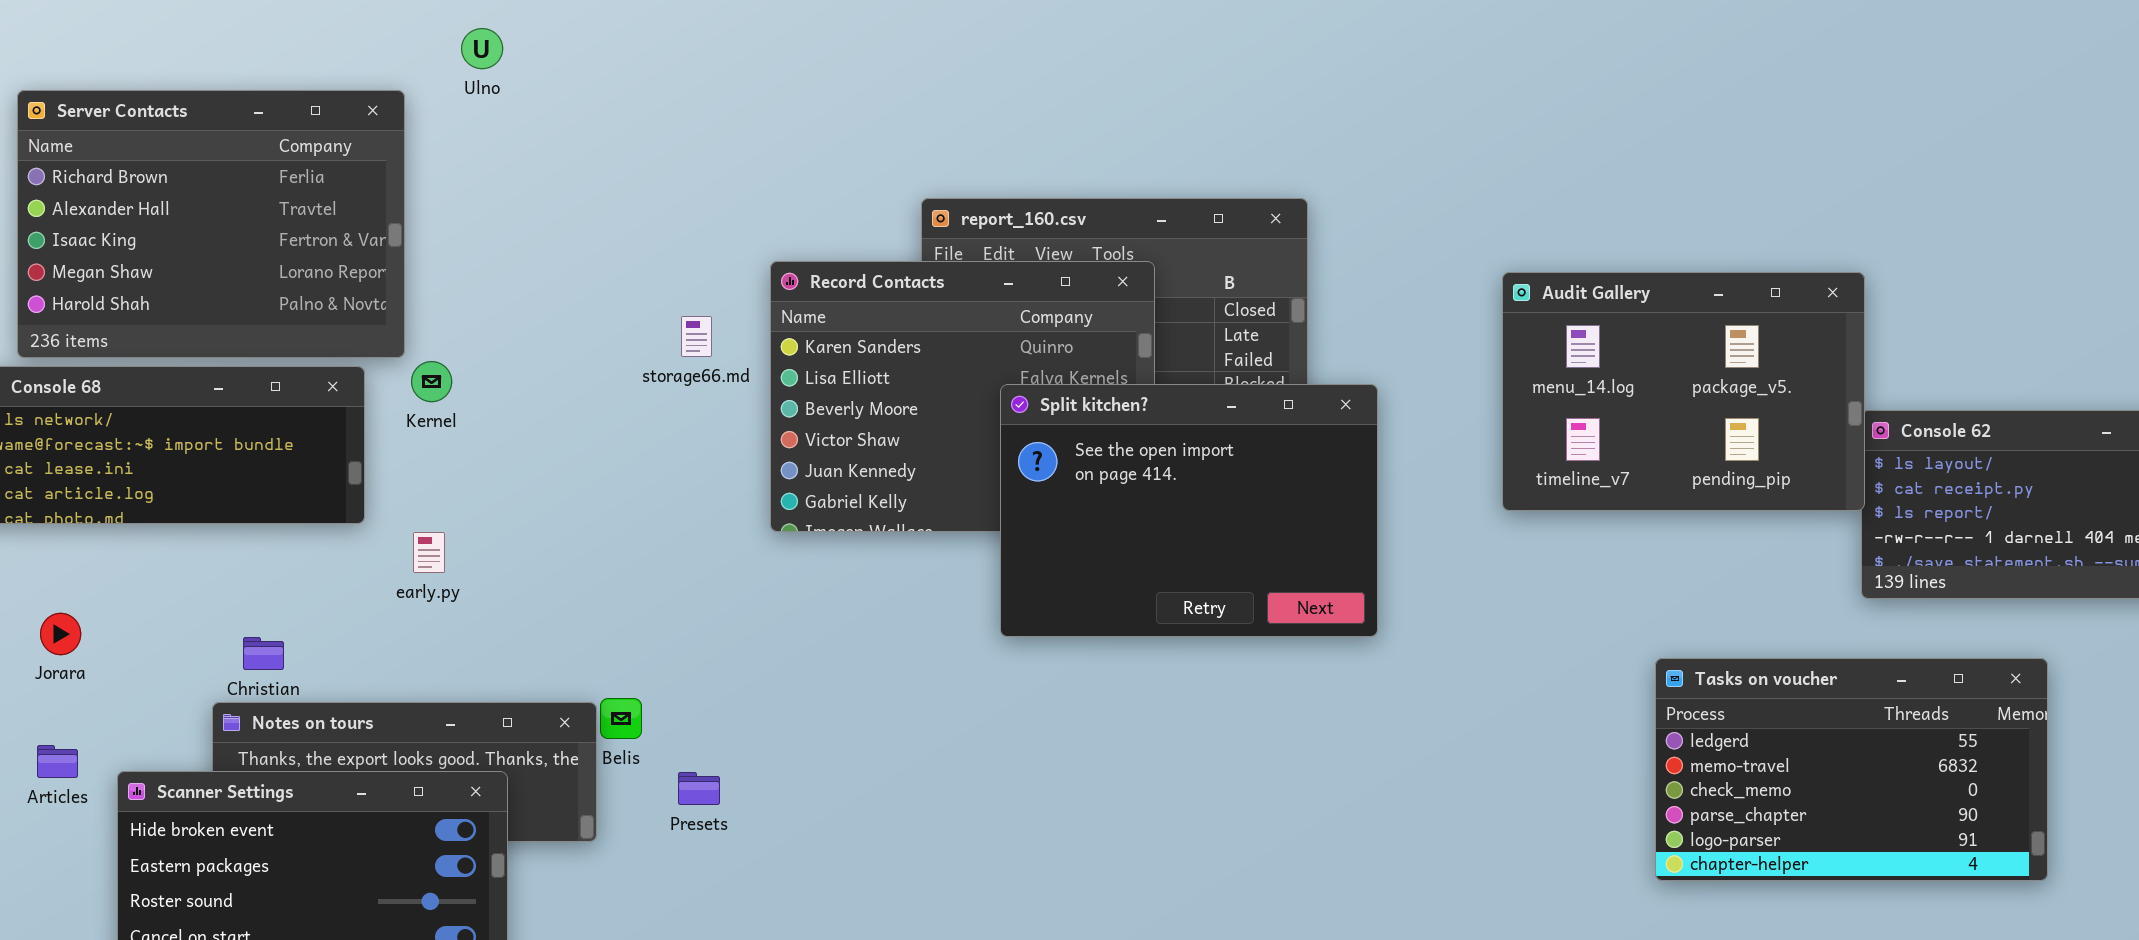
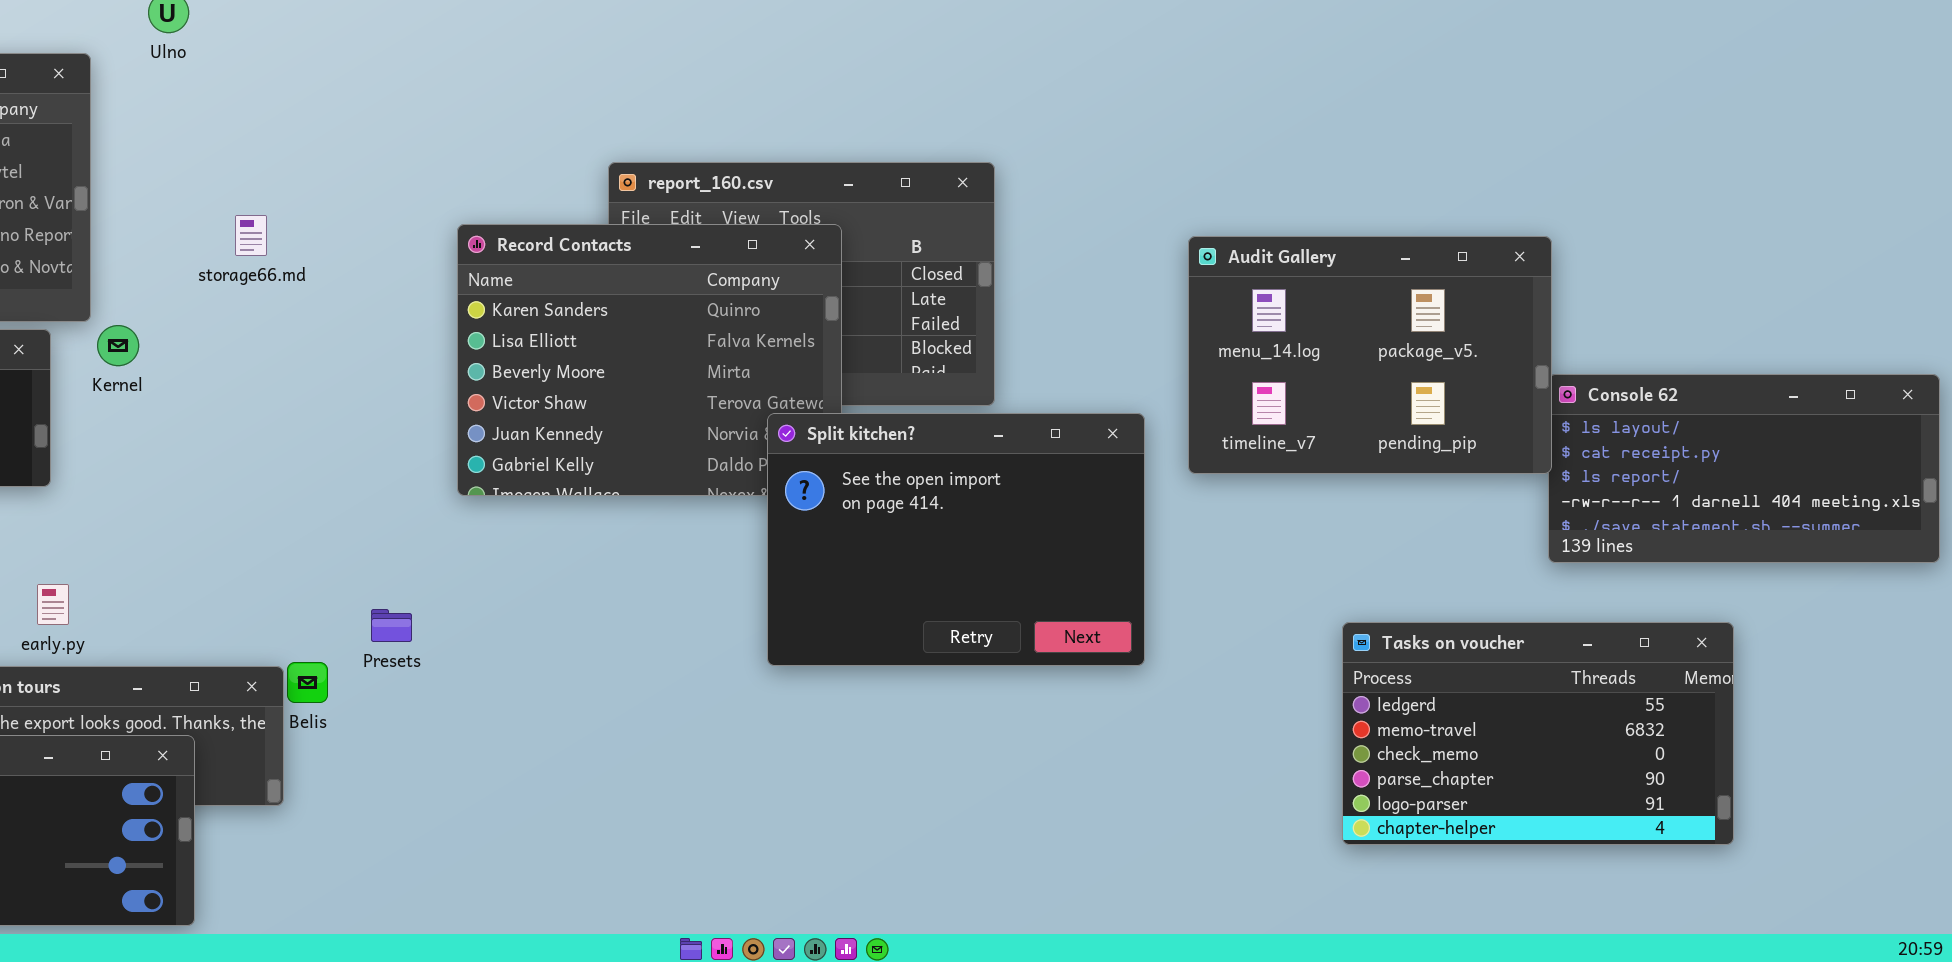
storage66.md: [681,316,712,357] -> [235,215,267,256], moved
Split kitchen?: [1000,384,1378,637] -> [767,413,1145,666], moved
early.py: [413,532,445,573] -> [37,584,69,625], moved
Presets: [678,772,720,805] -> [371,609,412,642], moved

